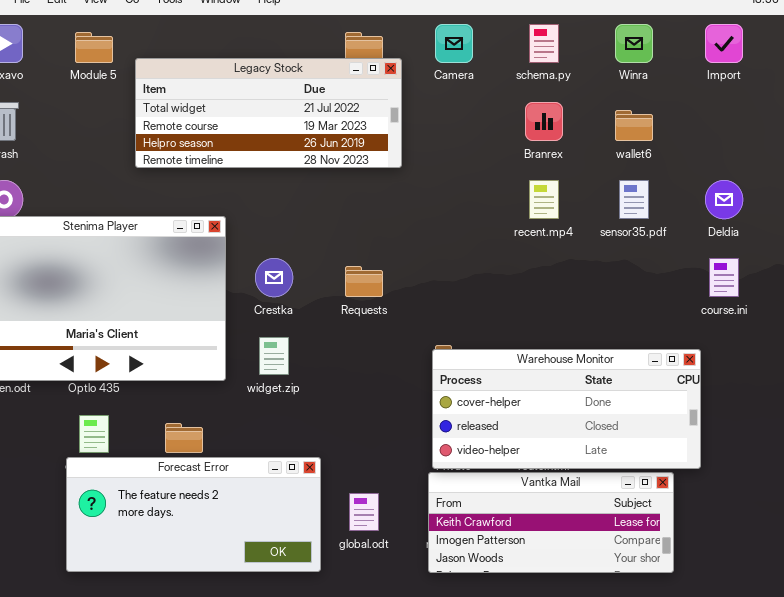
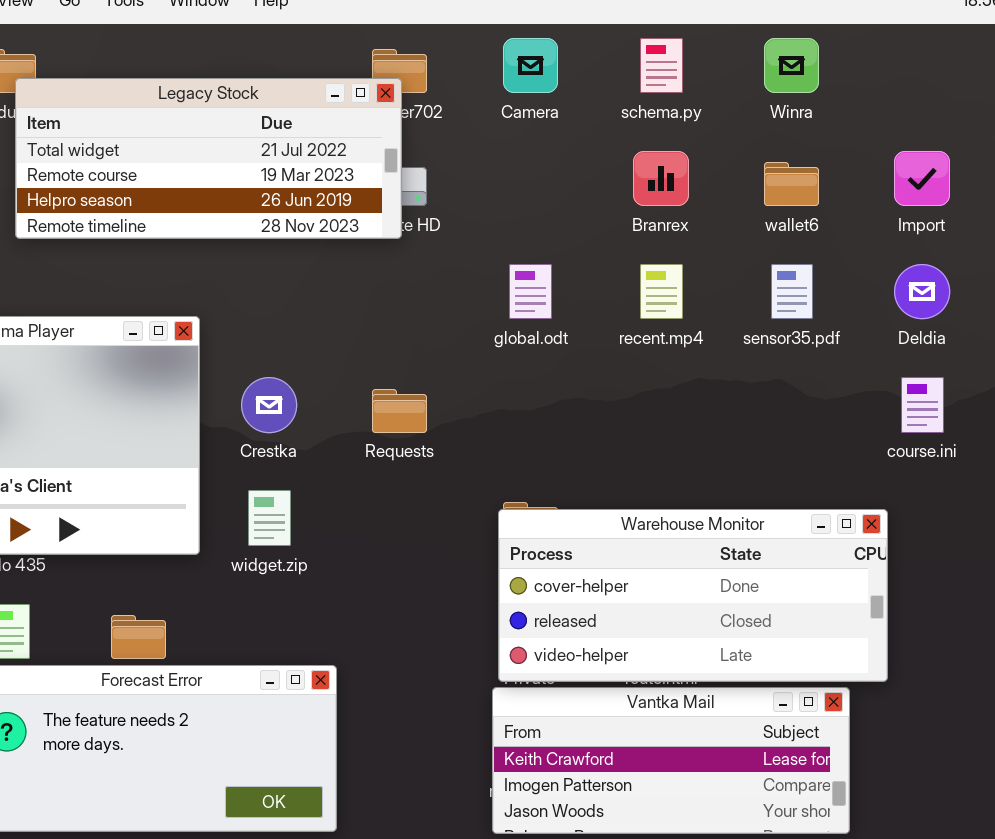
Import: [705,24,743,63] -> [894,151,950,206], moved
Legacy Stock: [135,58,402,168] -> [15,78,402,239], moved
global.odt: [349,493,379,531] -> [509,264,552,319], moved

